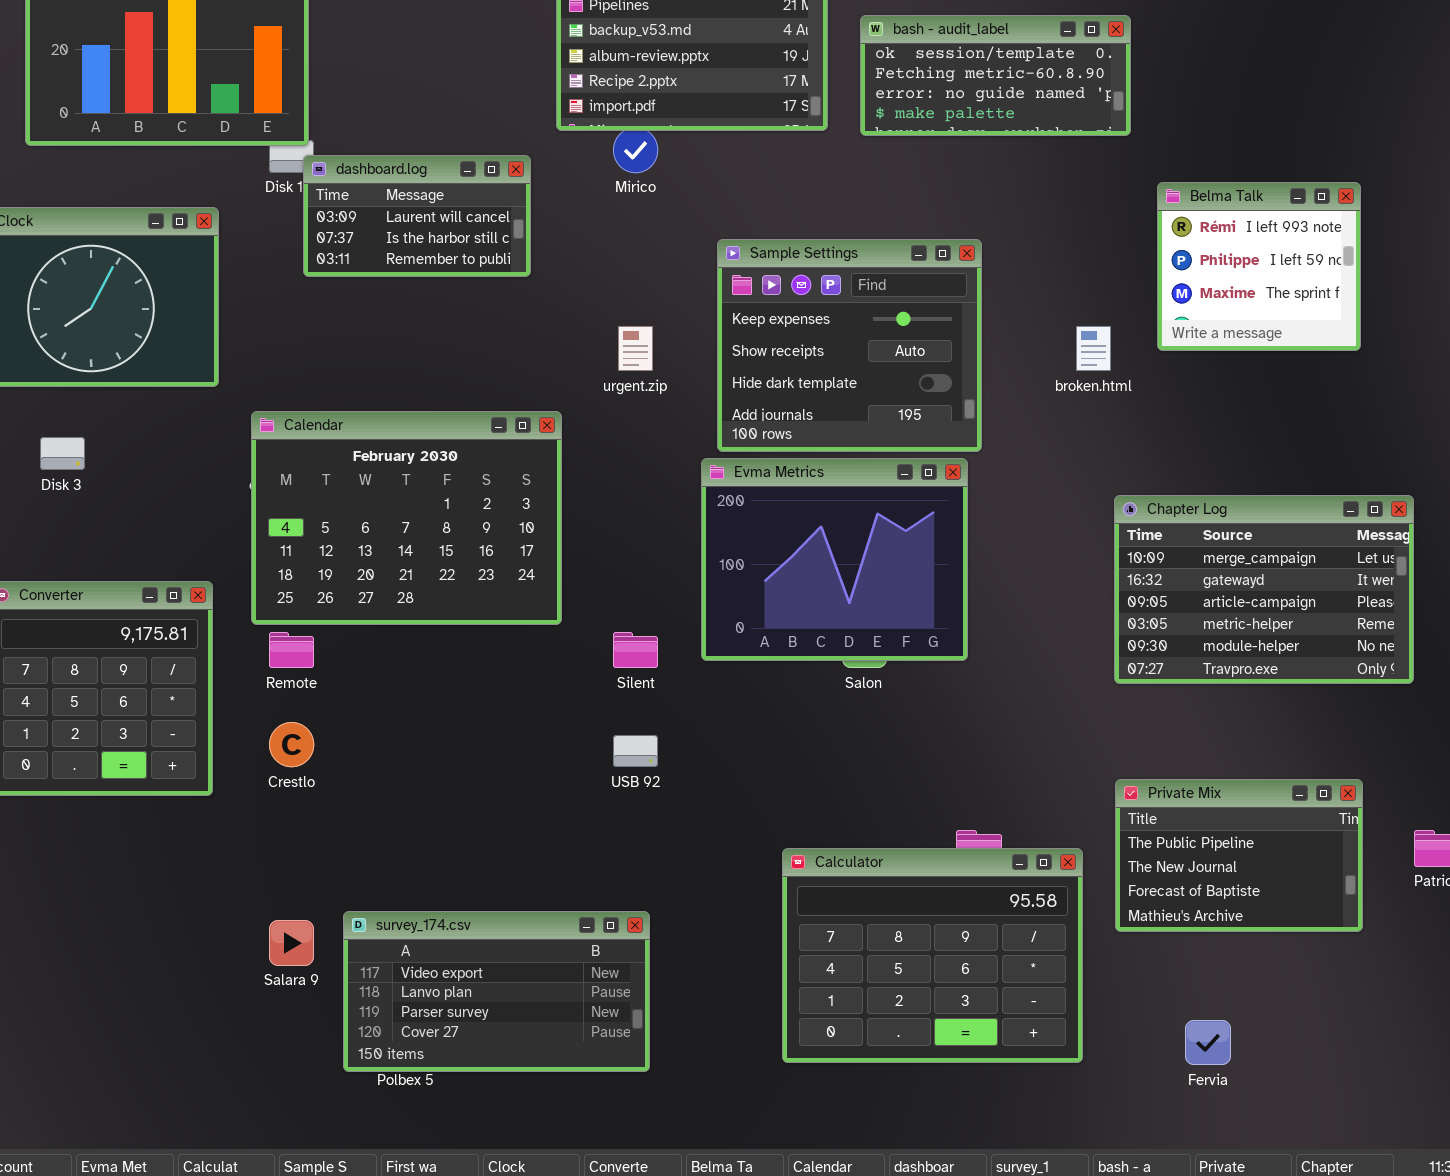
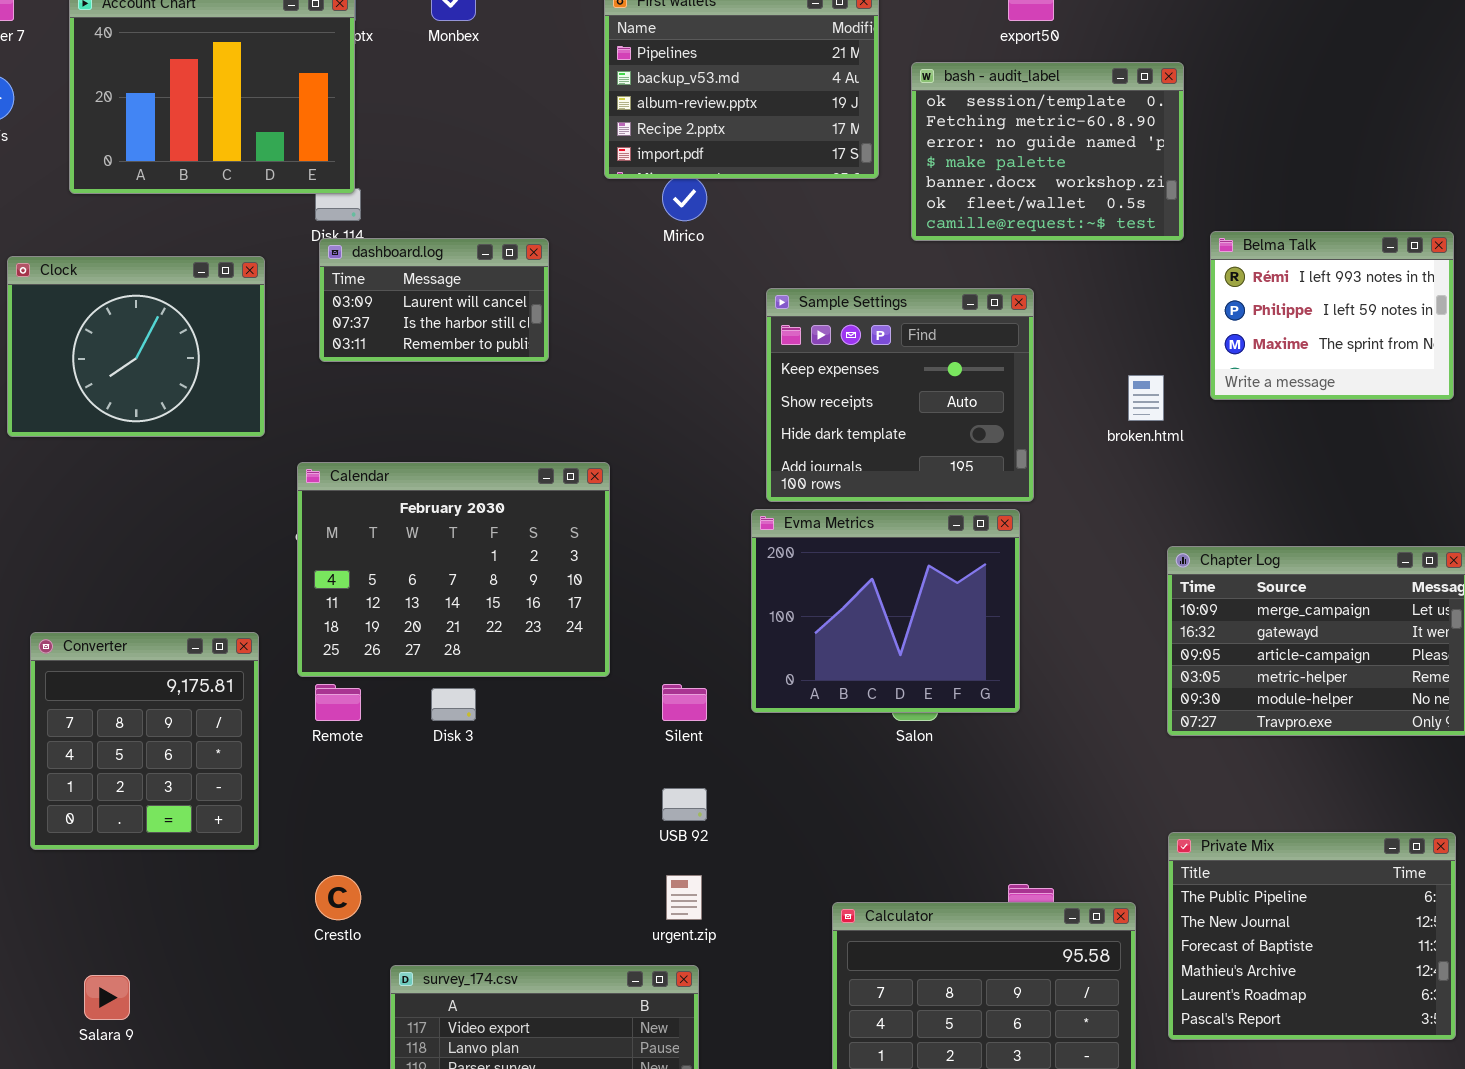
bash - audit_label: [860,15,1131,136] -> [911,62,1184,241], resized
dashboard.log: [303,155,531,277] -> [319,238,549,362], moved
Belma Talk: [1157,182,1361,351] -> [1210,231,1454,400], resized
urgent.zip: [618,326,653,371] -> [666,875,702,920], moved
Disk 3: [40,437,85,470] -> [431,688,476,721], moved
Crestlo: [269,722,314,767] -> [315,875,361,920], moved
Private Mix: [1115,779,1363,932] -> [1168,832,1456,1040], resized
Salara 9: [269,920,314,966] -> [84,975,130,1020], moved

